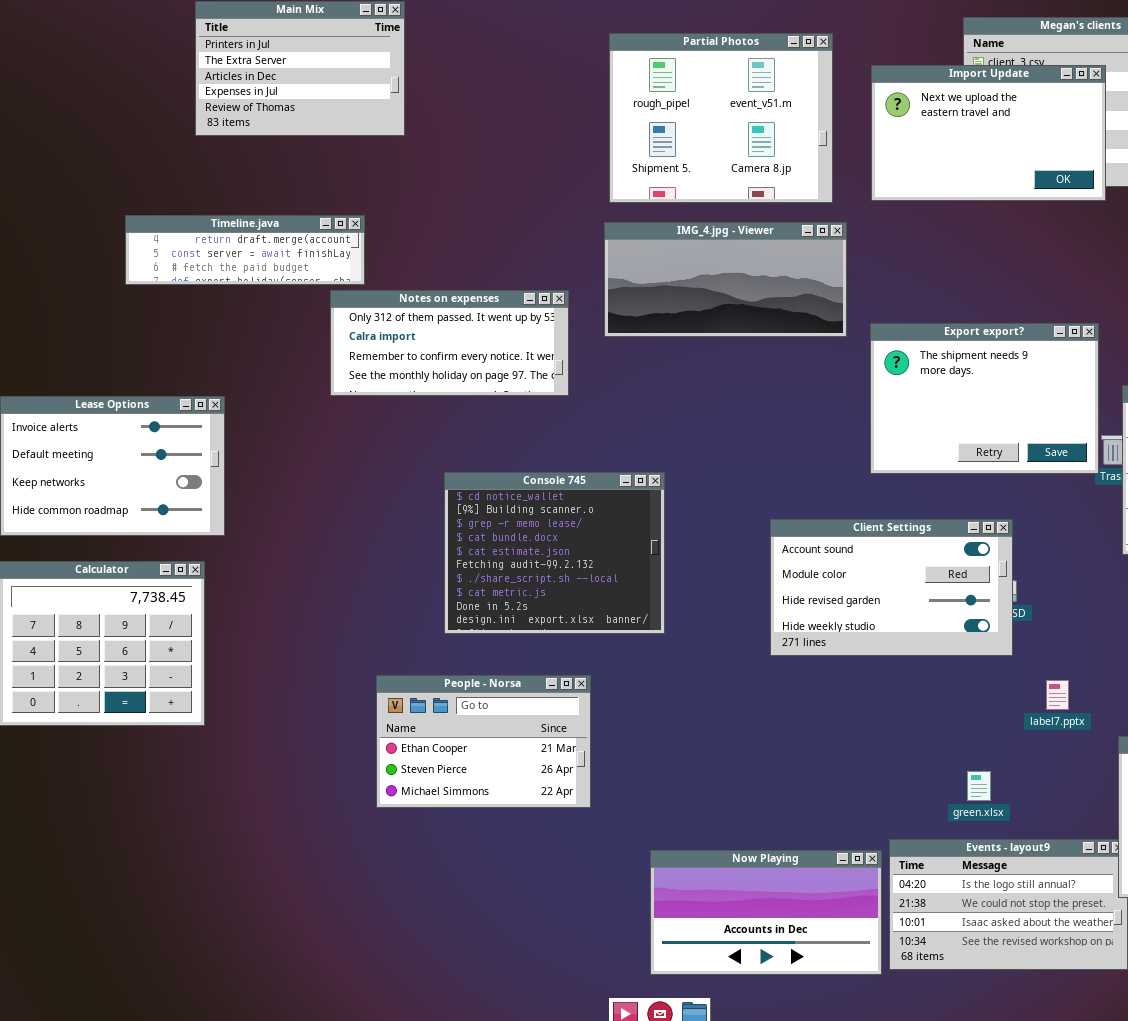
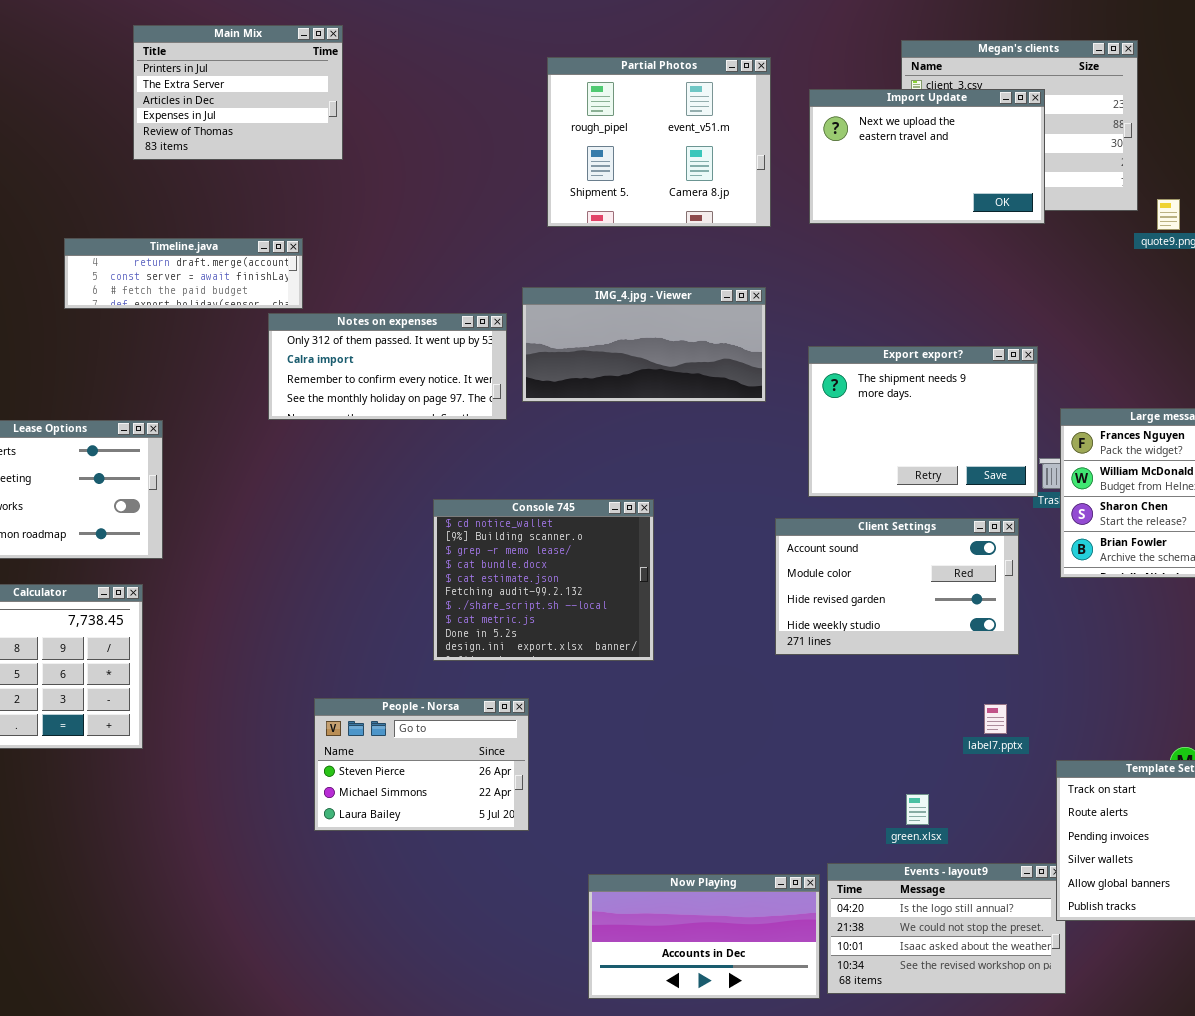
IMG_4.jpg - Viewer: [604,222,847,337] -> [522,287,766,402], moved
Console 745: [444,472,665,634] -> [433,499,654,661], moved
Client Settings: [770,519,1013,656] -> [775,518,1019,655], moved
People - Norsa: [376,675,591,808] -> [314,698,529,831], scrolled down 1 row

